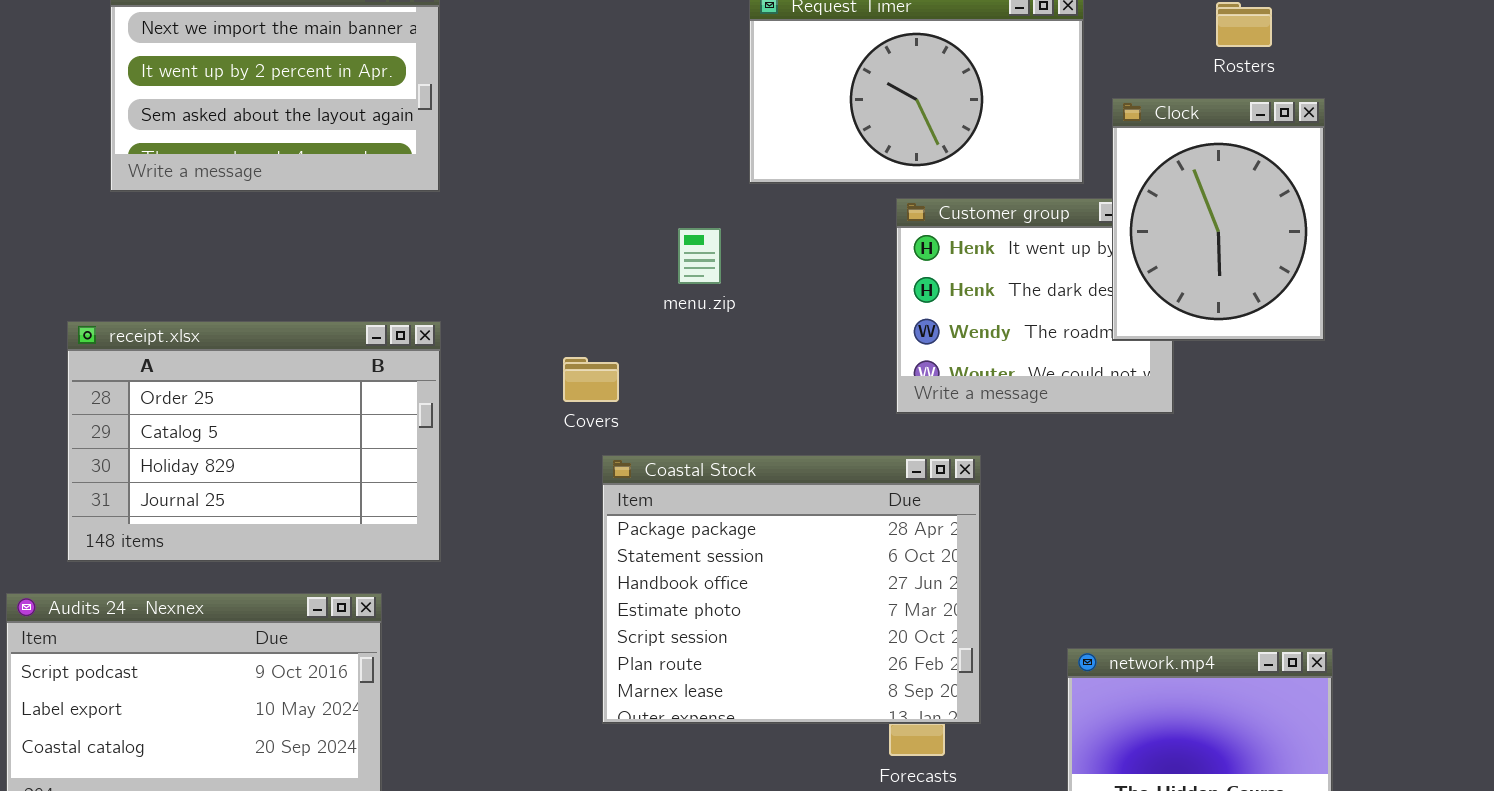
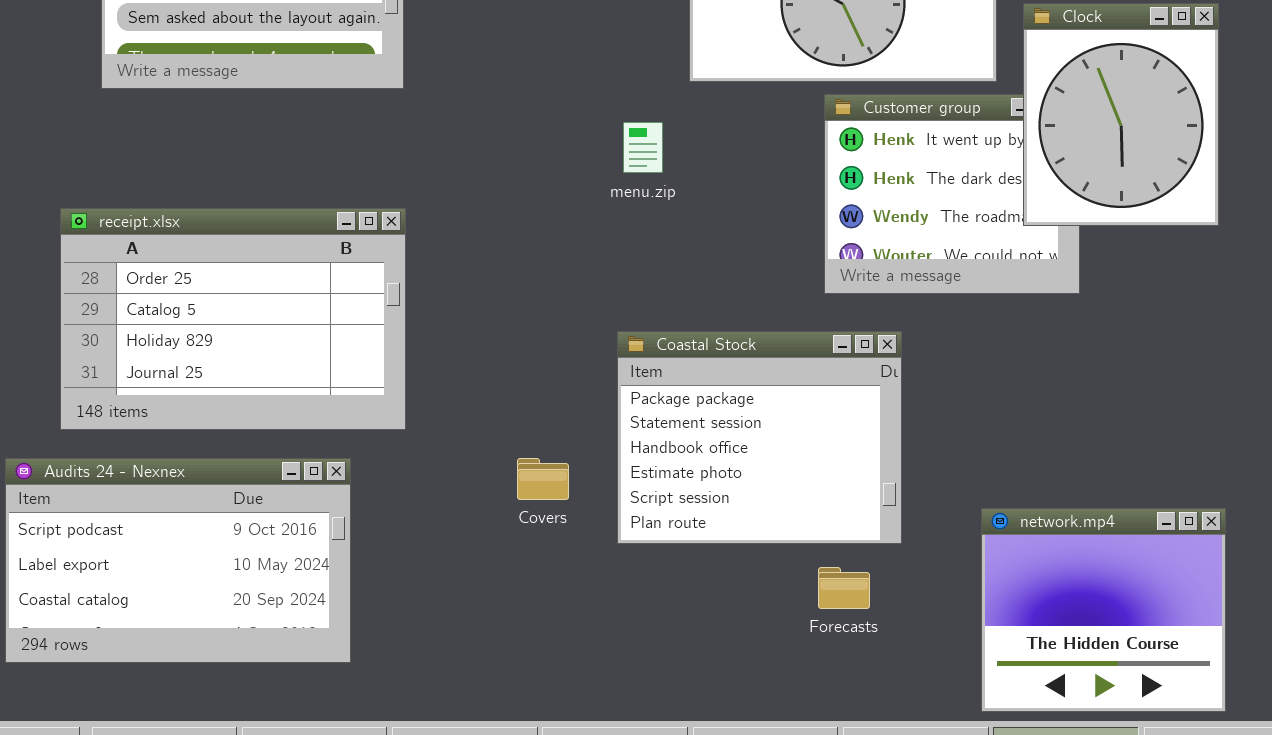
Covers: [563,357,619,402] -> [517,458,569,500], moved
Coastal Stock: [602,455,981,724] -> [617,331,902,544], resized

